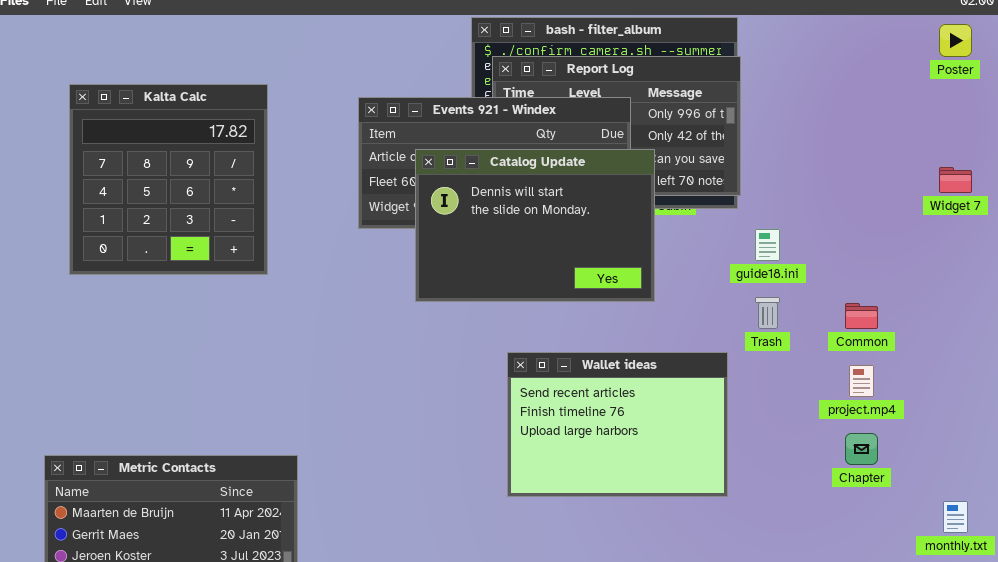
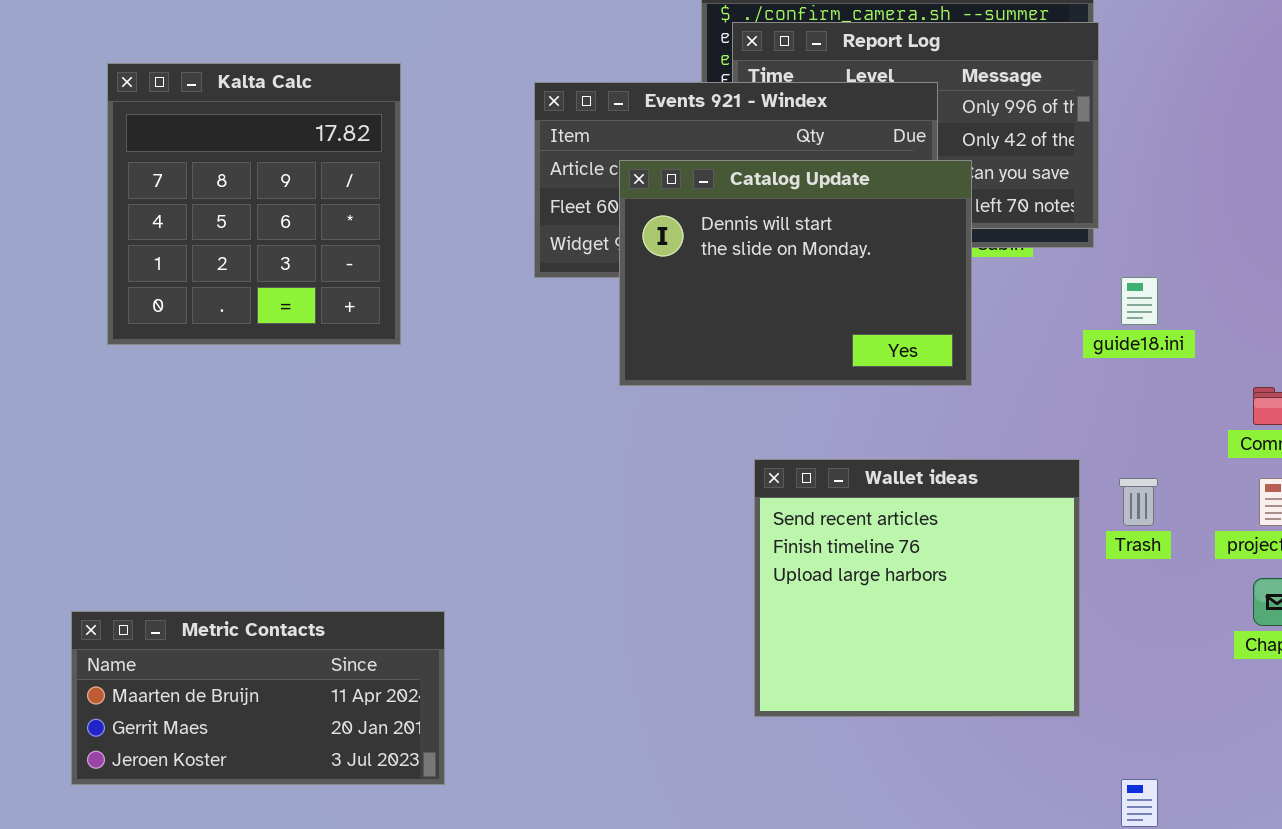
Trash: [755,297,780,329] -> [1119,478,1158,526], moved
Wallet ideas: [507,352,728,497] -> [754,459,1080,717], resized

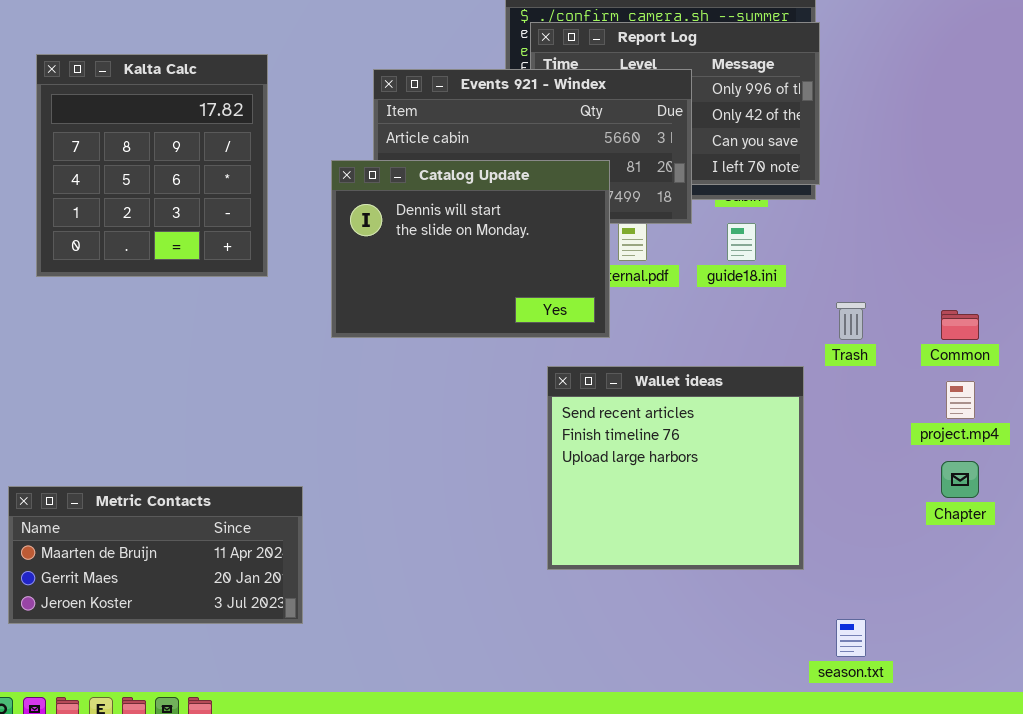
Catalog Update: [619,160,972,386] -> [331,160,610,338], moved
guide18.ini: [1121,277,1158,325] -> [727,223,756,261], moved
Trash: [1119,478,1158,526] -> [836,302,866,340], moved

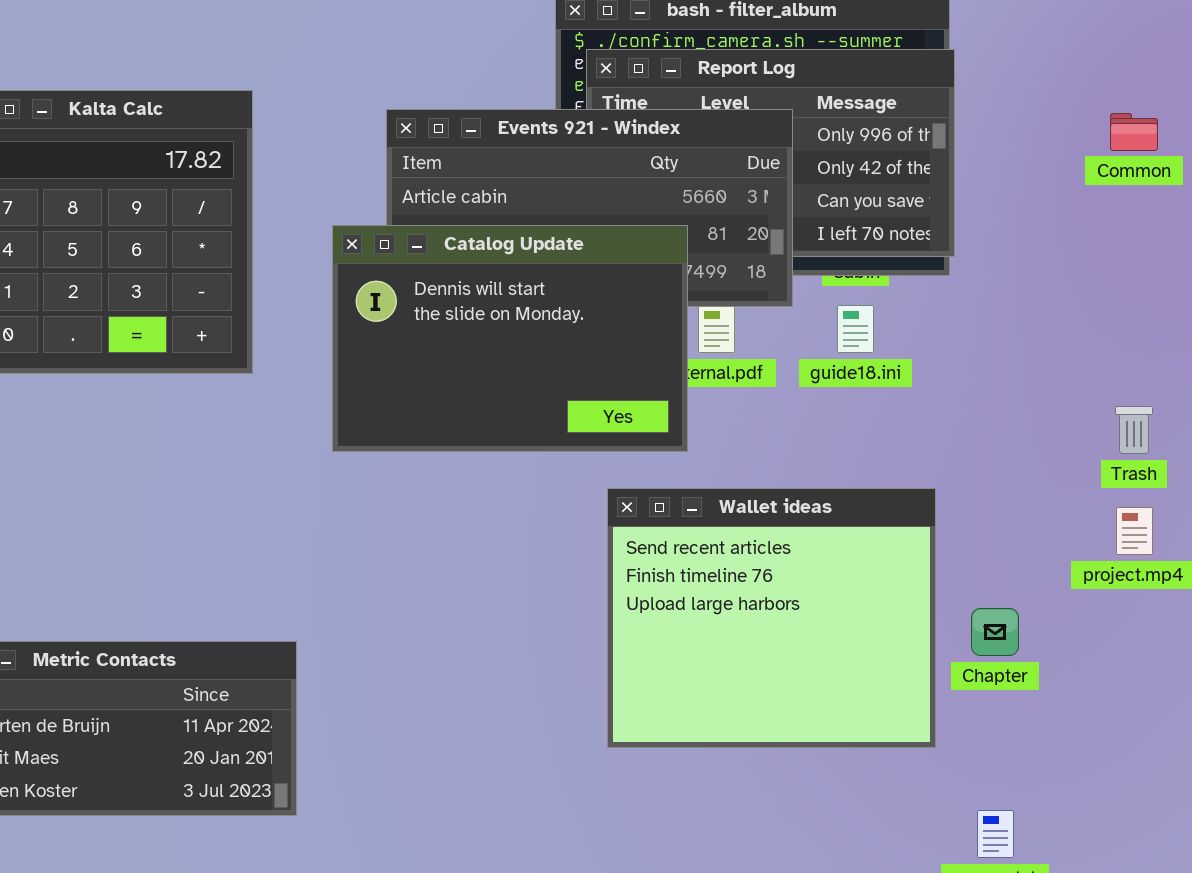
Trash: [836,302,866,340] -> [1115,406,1153,454], moved
Common: [941,310,979,340] -> [1110,113,1158,151], moved
Chapter: [941,461,979,498] -> [971,608,1019,656], moved

